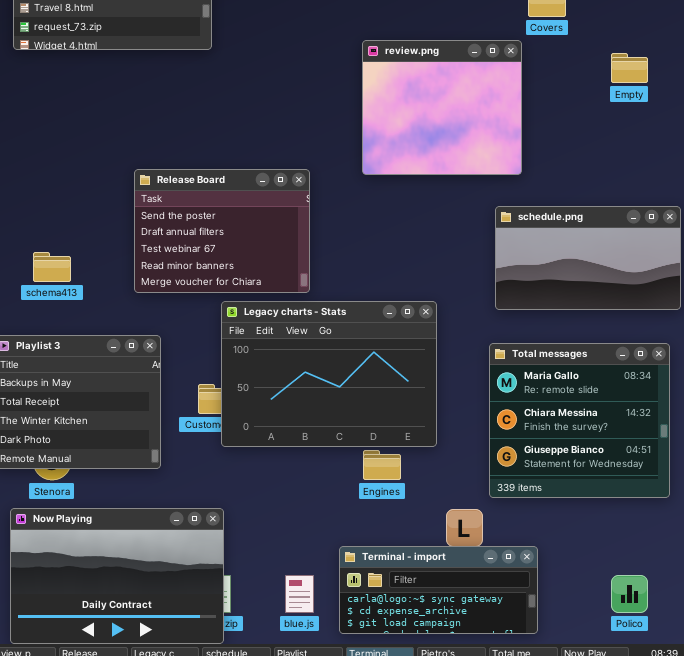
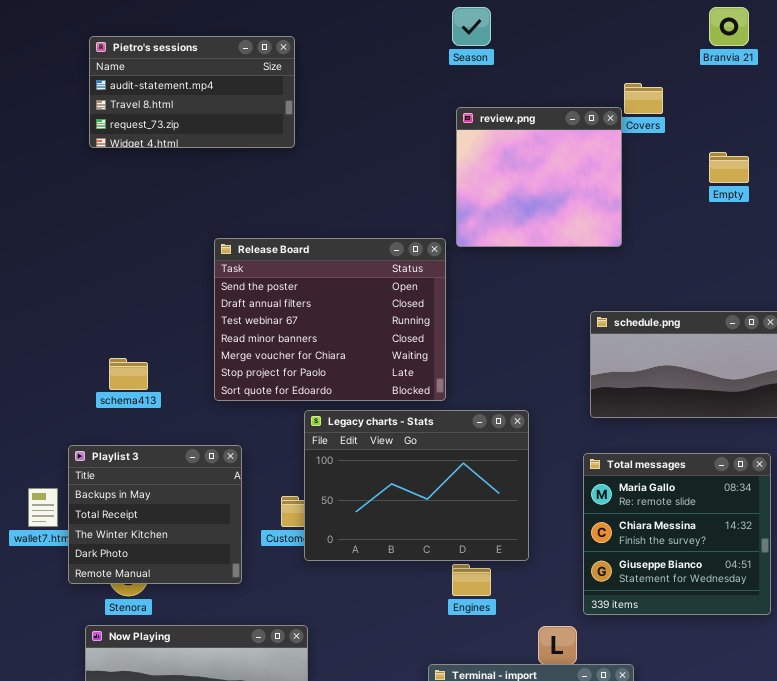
review.png: [362,40,522,175] -> [456,107,622,247], moved
Release Board: [134,169,310,293] -> [214,238,446,401], resized

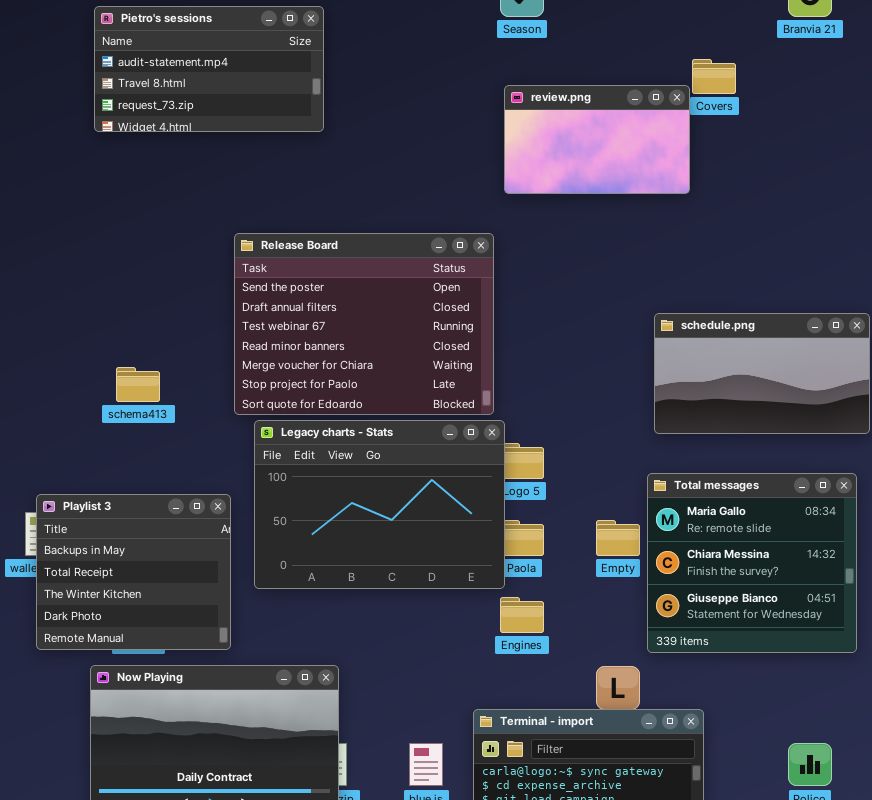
review.png: [456,107,622,247] -> [504,85,690,194], resized
Empty: [709,152,749,183] -> [596,520,640,556], moved
Legacy charts - Stats: [304,410,529,561] -> [254,420,505,589], moved
Playlist 3: [68,445,242,584] -> [36,494,231,650], moved

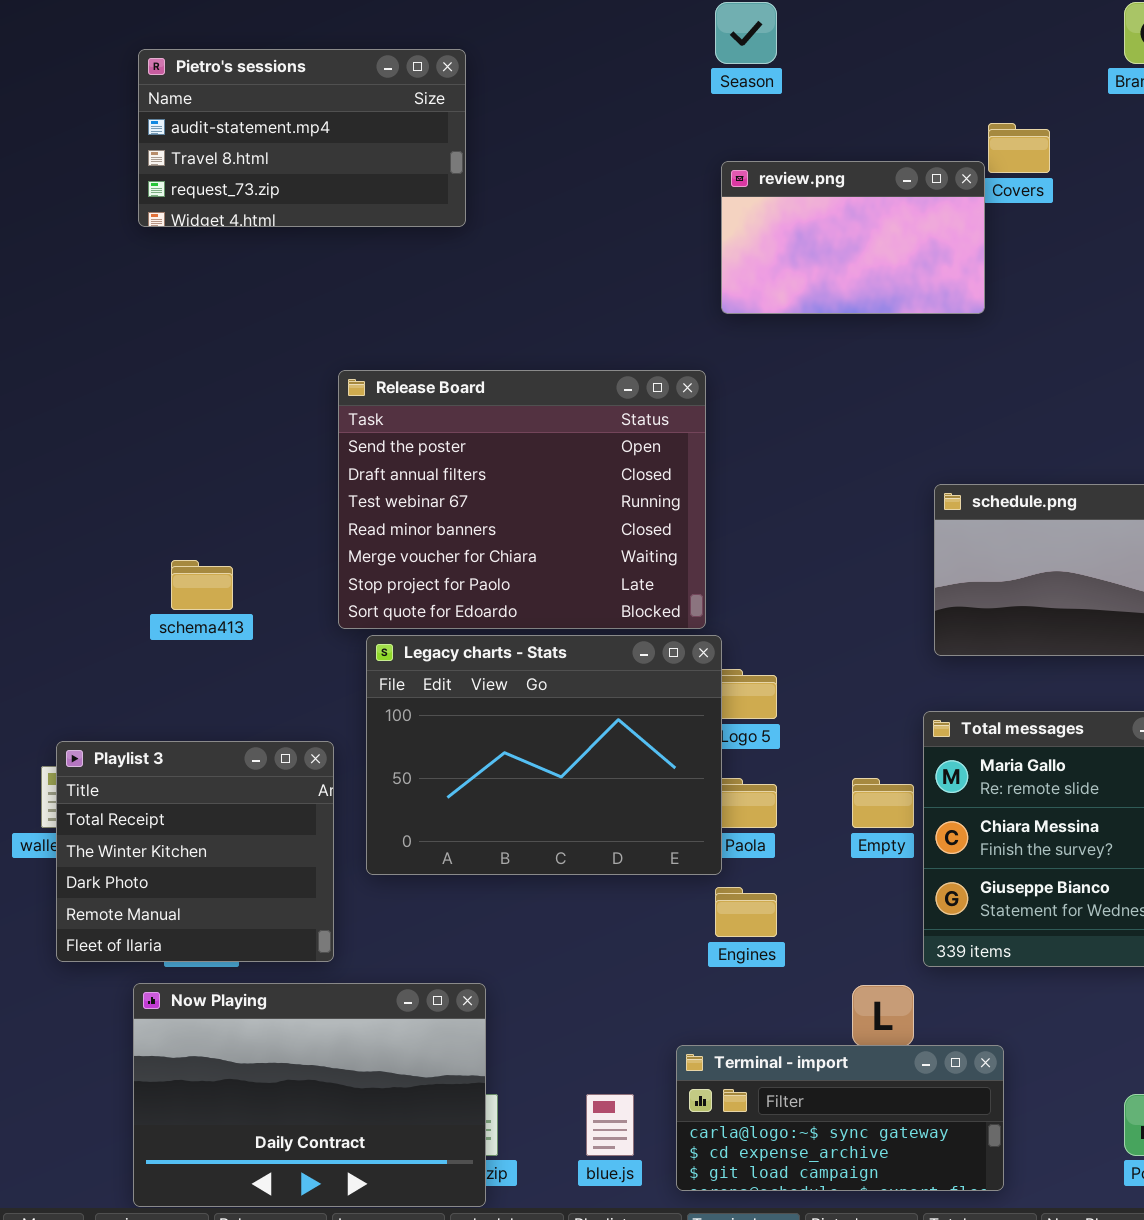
Playlist 3: [36,494,231,650] -> [56,741,334,962], scrolled down 1 row

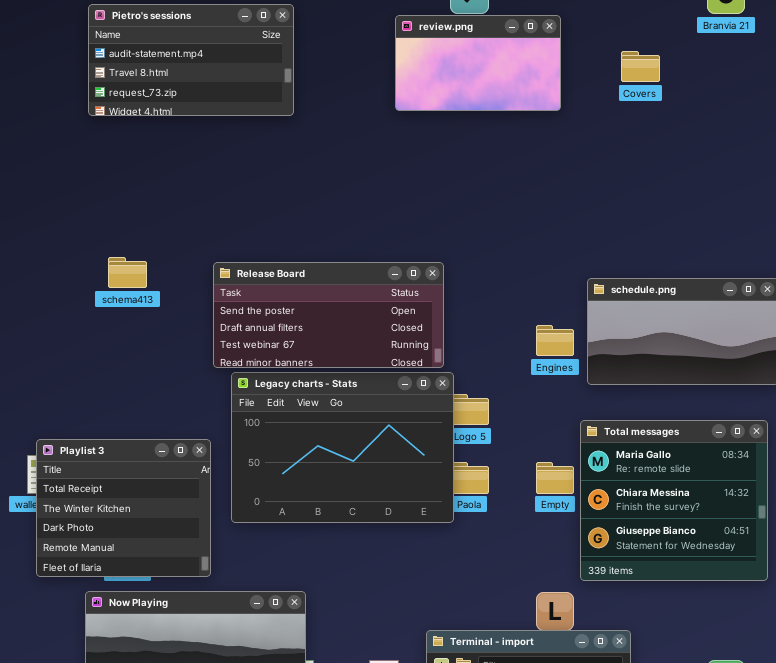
review.png: [721,161,985,314] -> [395,15,561,111], moved
Release Board: [338,370,706,629] -> [213,262,444,368], resized
schema413: [171,560,233,610] -> [108,257,147,288], moved
Engines: [715,887,777,937] -> [536,325,574,356], moved

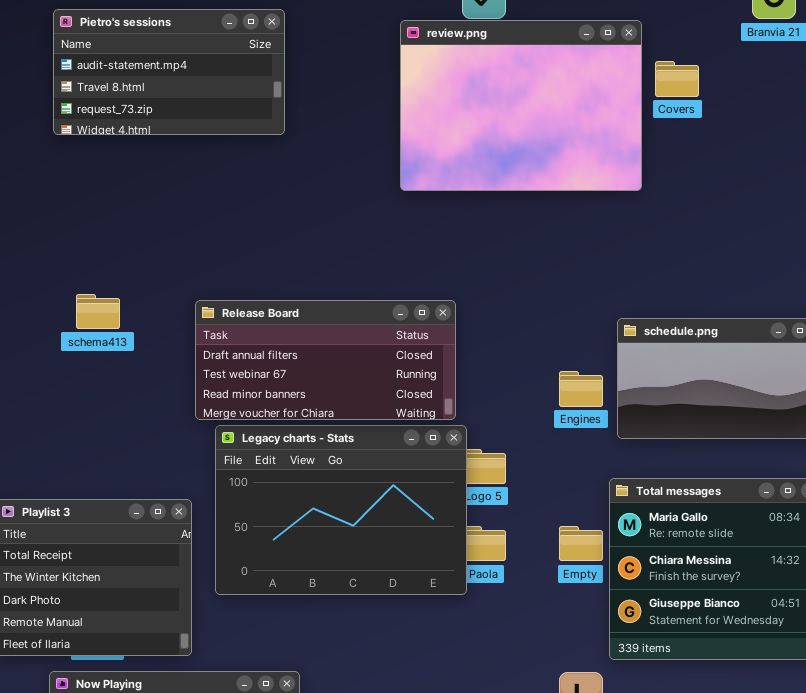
review.png: [395,15,561,111] -> [400,20,642,191], resized
Release Board: [213,262,444,368] -> [195,300,456,420], scrolled down 1 row

